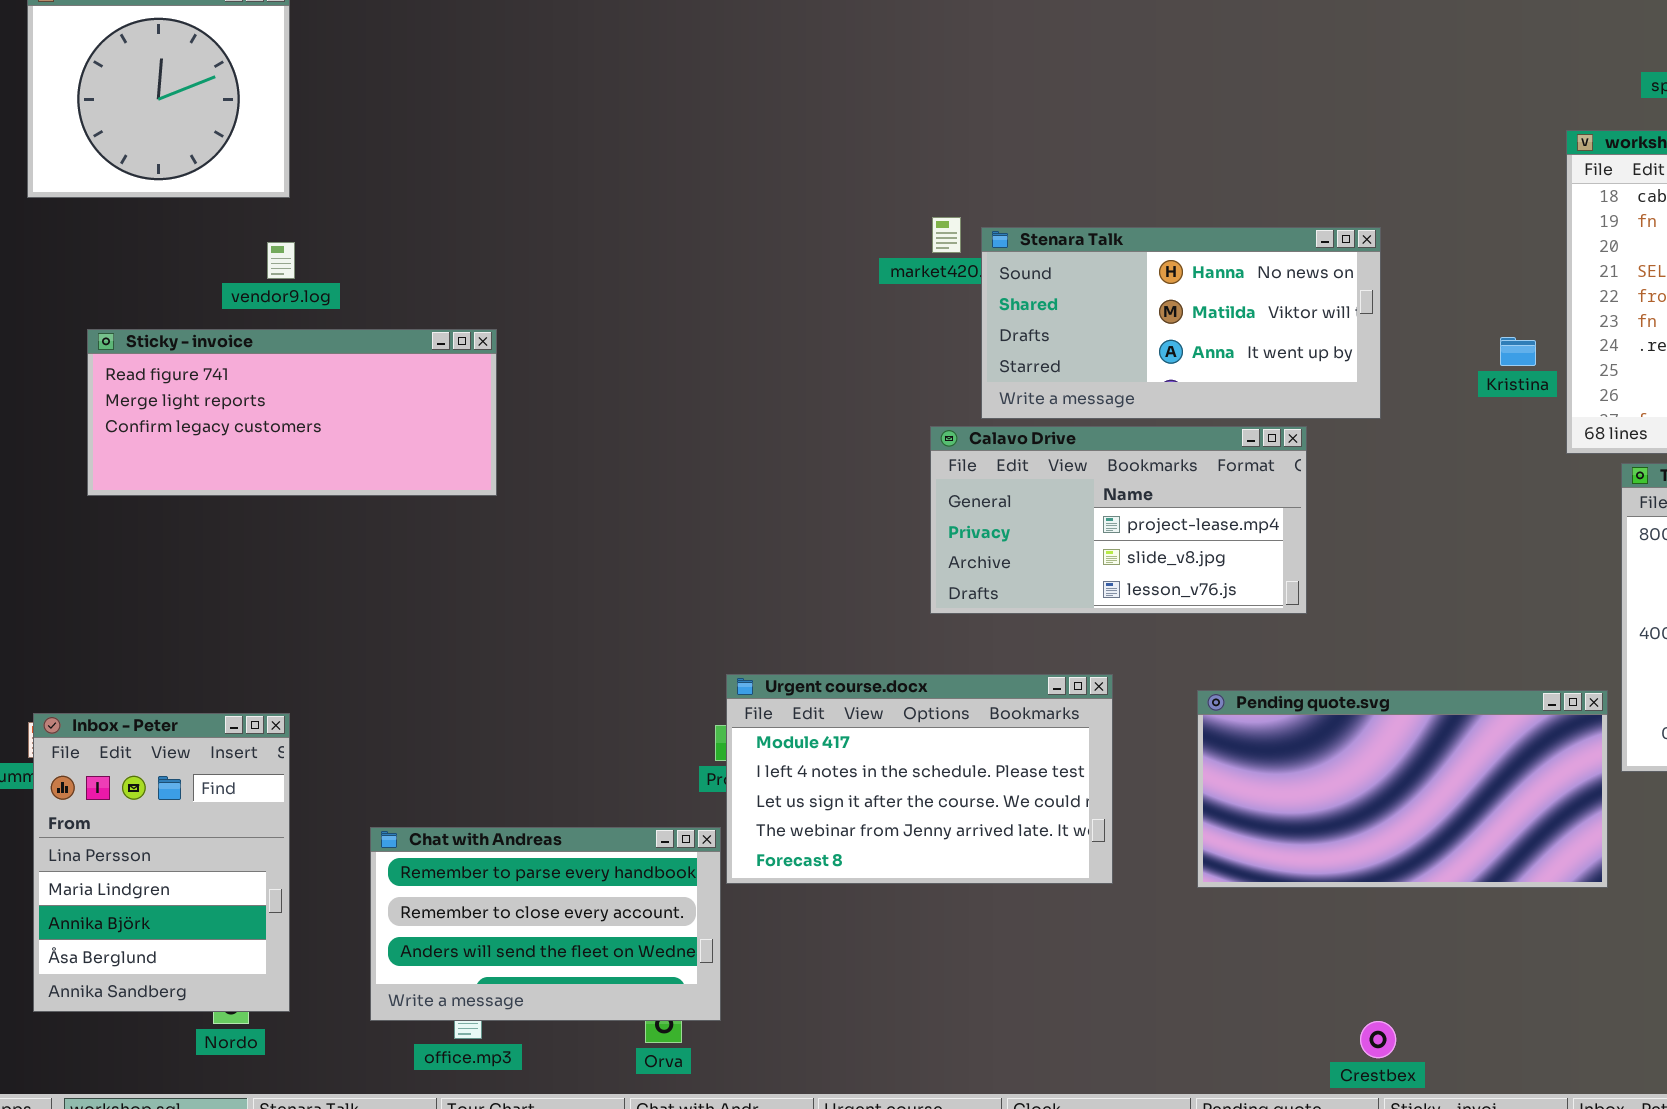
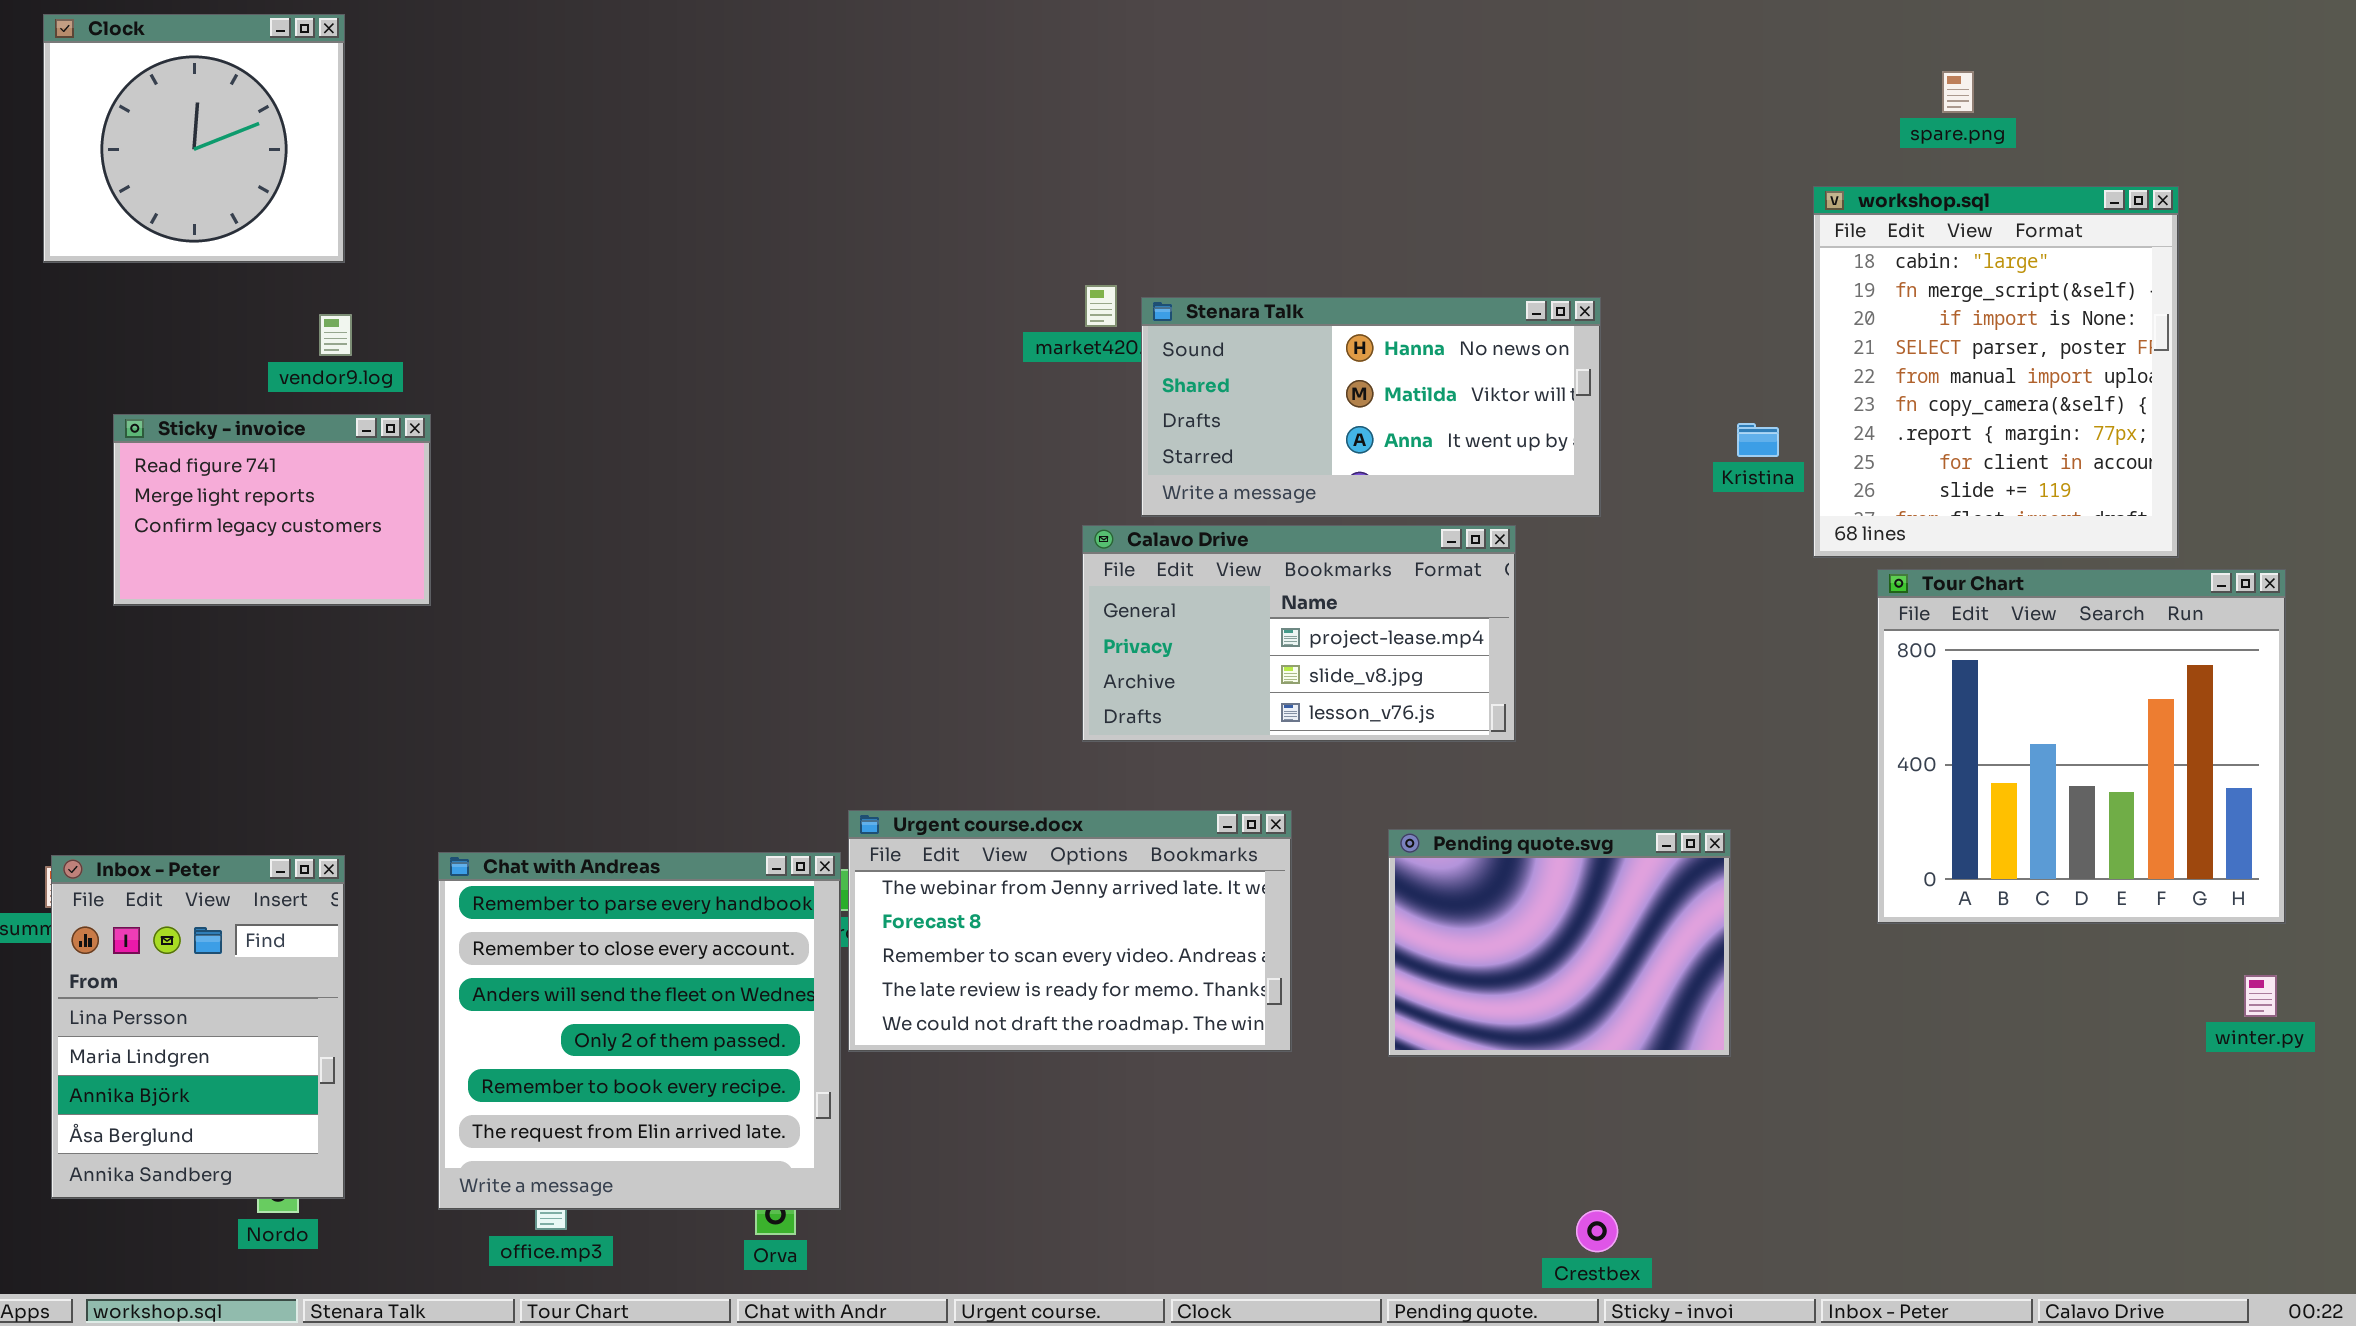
Sticky - invoice: [87,329,497,496] -> [113,414,431,606], resized
Urgent course.docx: [726,674,1113,884] -> [848,810,1292,1052], scrolled down 3 rows
Pending quote.svg: [1197,690,1608,888] -> [1388,829,1731,1057], resized
Chat with Andreas: [370,827,721,1021] -> [438,852,841,1210], resized

